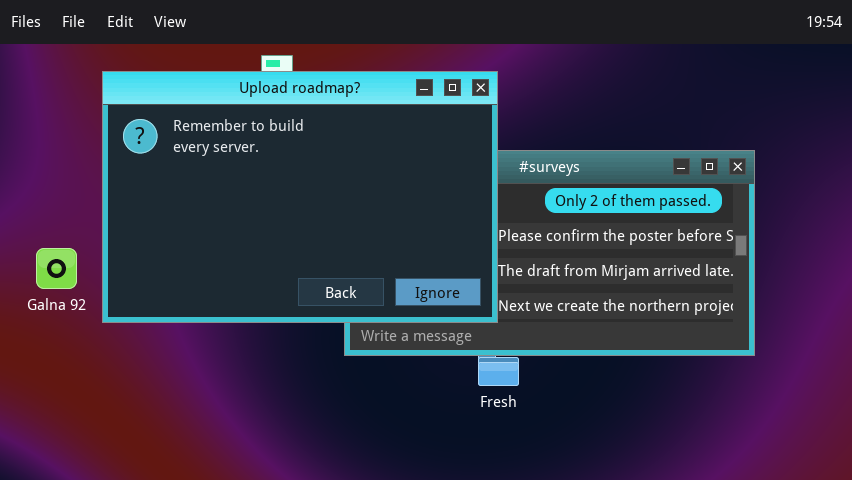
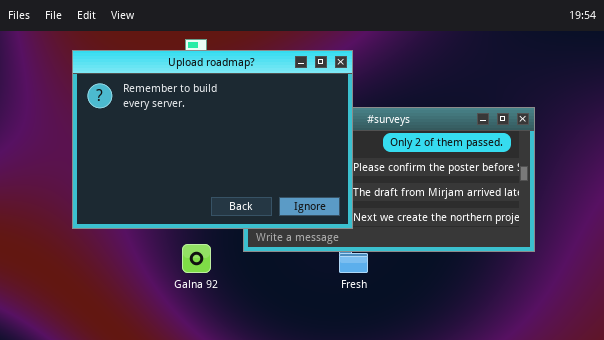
Galna 92: [36,248,77,289] -> [182,244,211,273], moved

